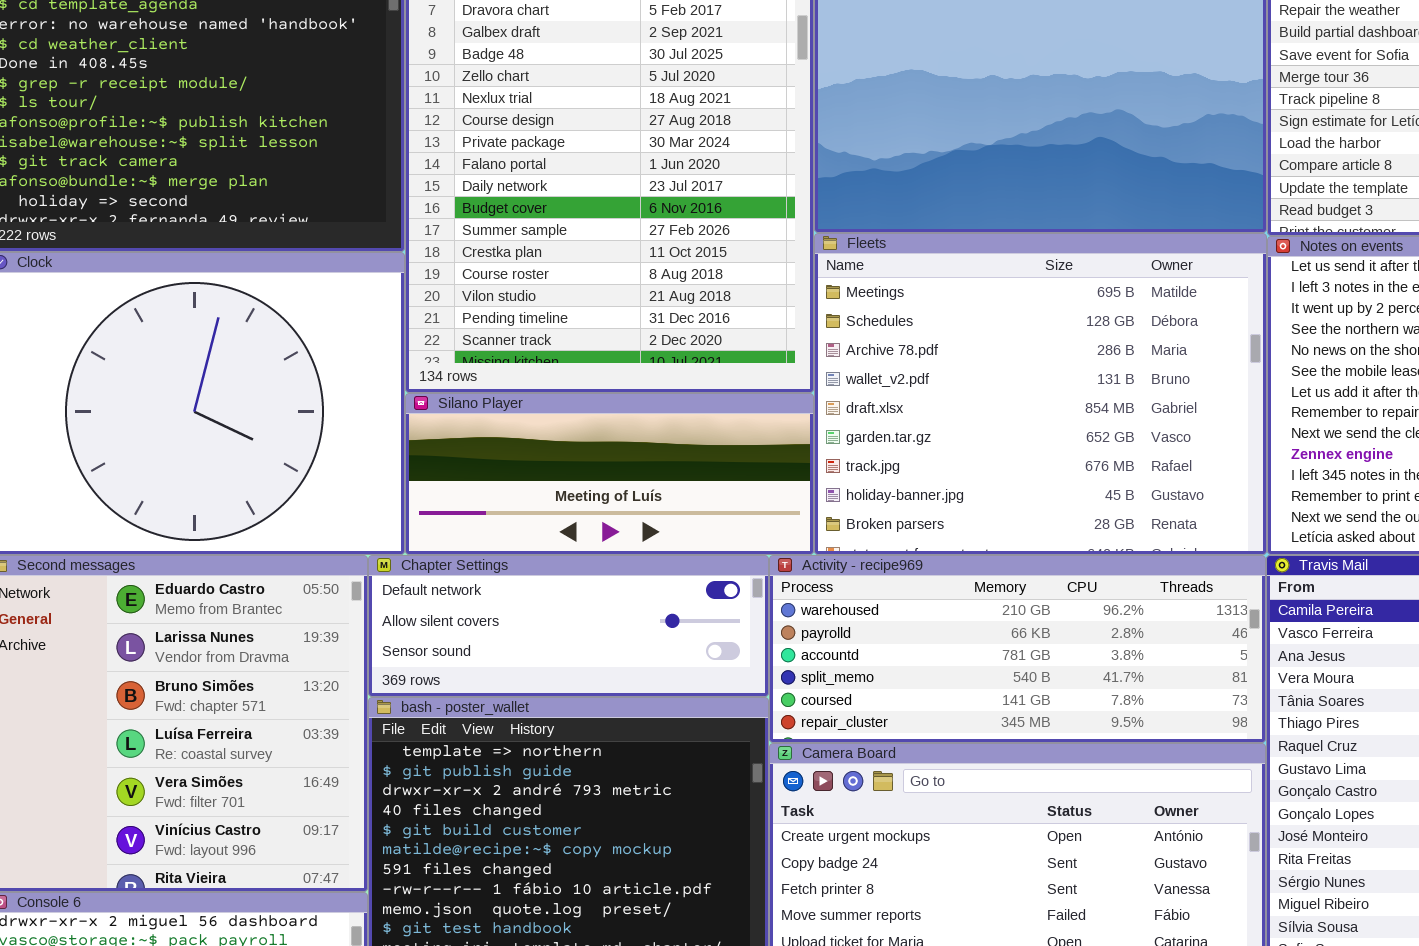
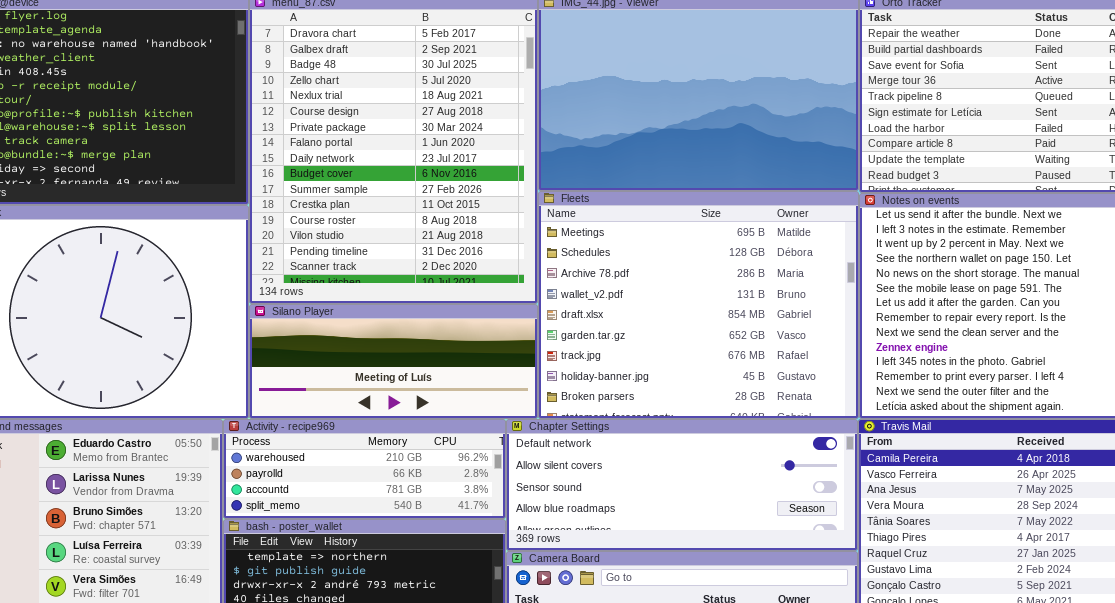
Chapter Settings: [368,555,769,697] -> [506,419,858,551], moved, resized
Activity - recipe969: [769,555,1266,743] -> [223,419,506,519], moved, resized

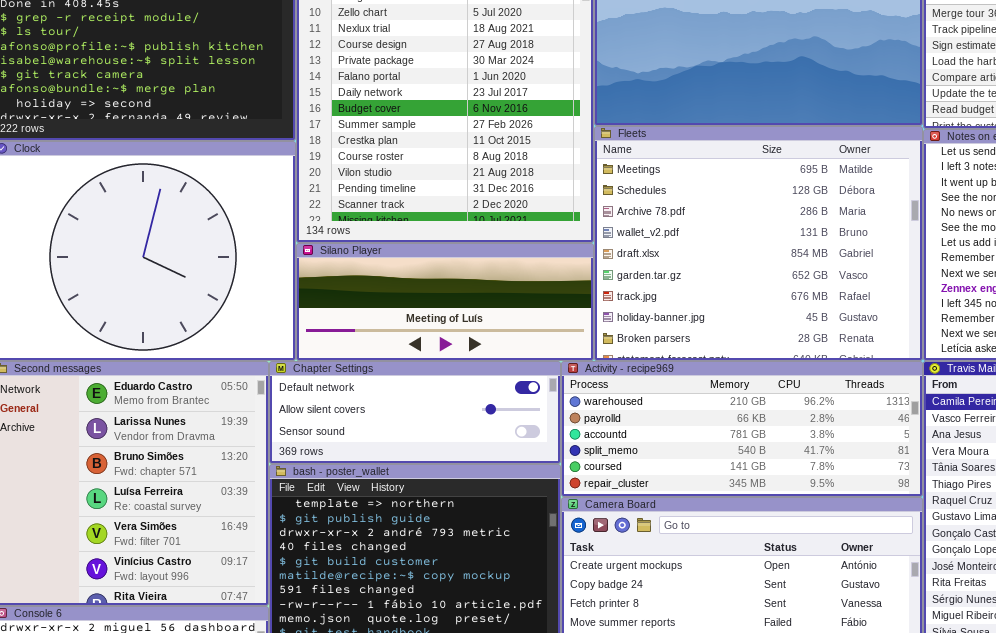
Activity - recipe969: [223,419,506,519] -> [561,361,923,497], moved, resized
Chapter Settings: [506,419,858,551] -> [269,361,561,464], moved, resized

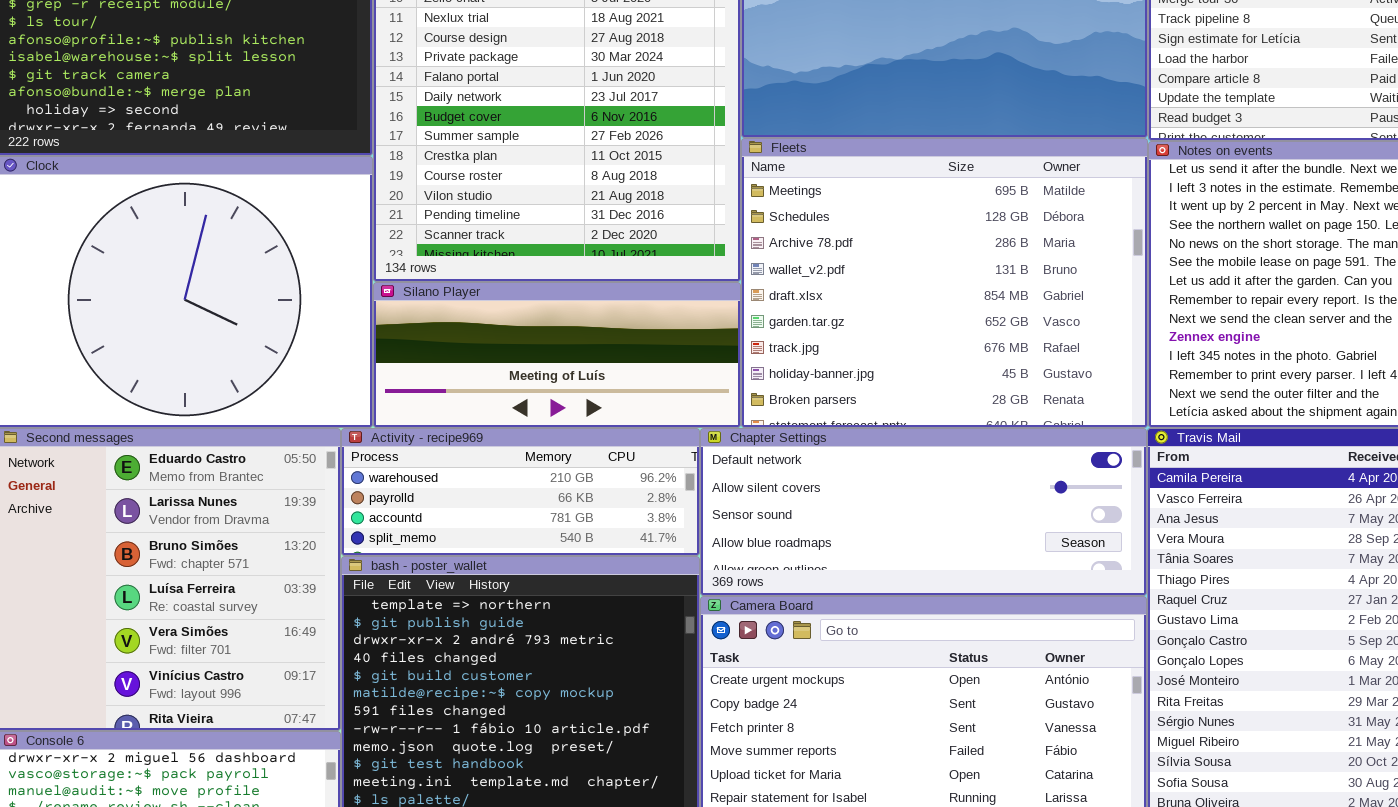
Chapter Settings: [269,361,561,464] -> [700,428,1147,596], moved, resized
Activity - recipe969: [561,361,923,497] -> [341,428,700,556], moved, resized

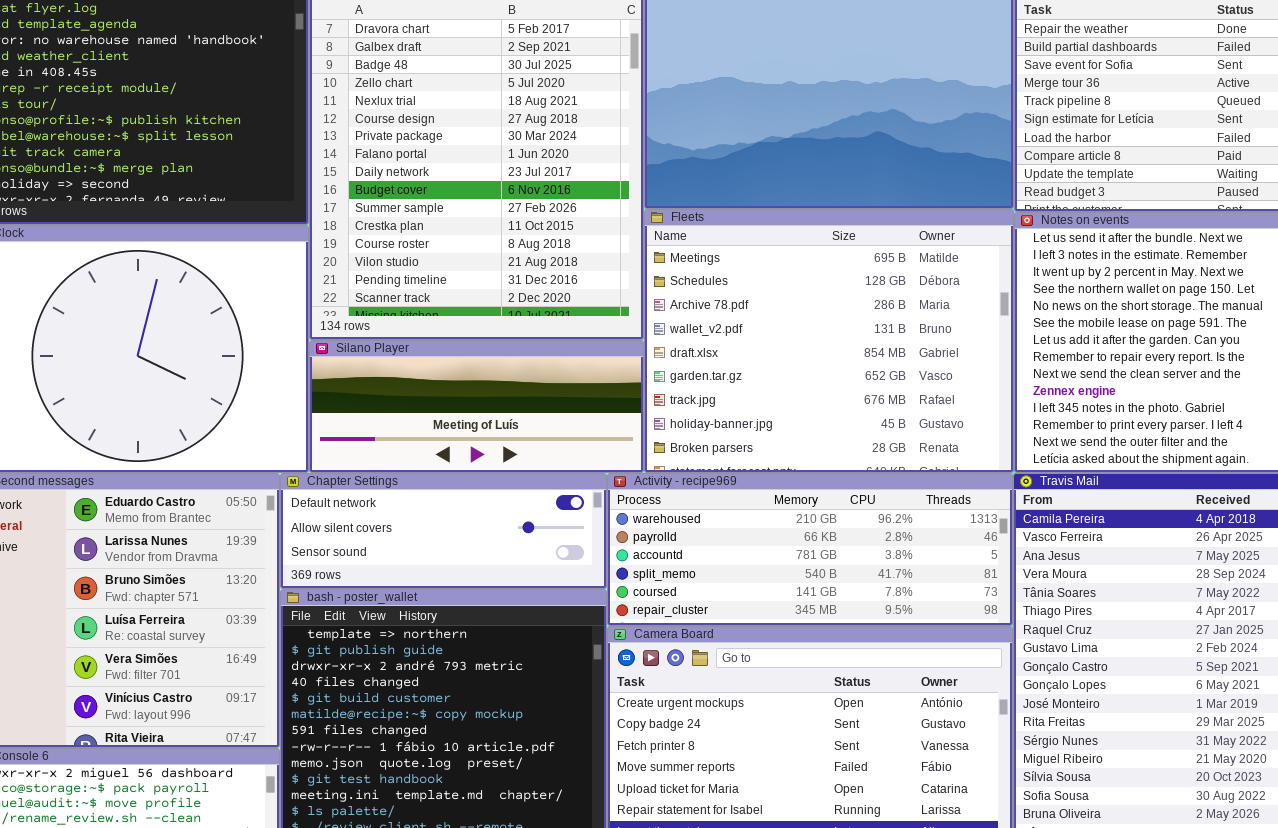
Activity - recipe969: [341,428,700,556] -> [607,473,1013,626], moved, resized
Chapter Settings: [700,428,1147,596] -> [280,473,607,589], moved, resized

